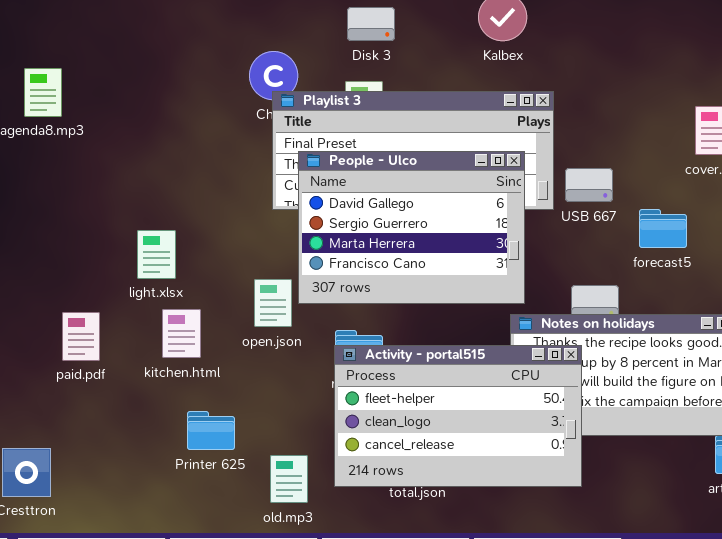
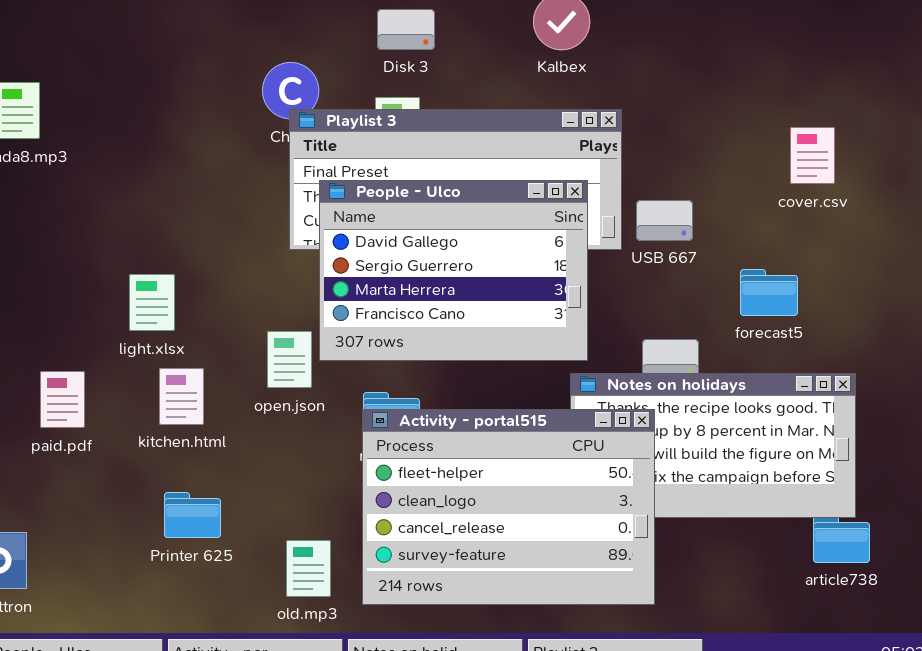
forecast5: [639,209,687,248] -> [740,269,798,316], moved
Activity - portal515: [334,345,582,487] -> [362,409,655,605], resized
Printer 625: [187,411,235,450] -> [164,492,221,538], moved

